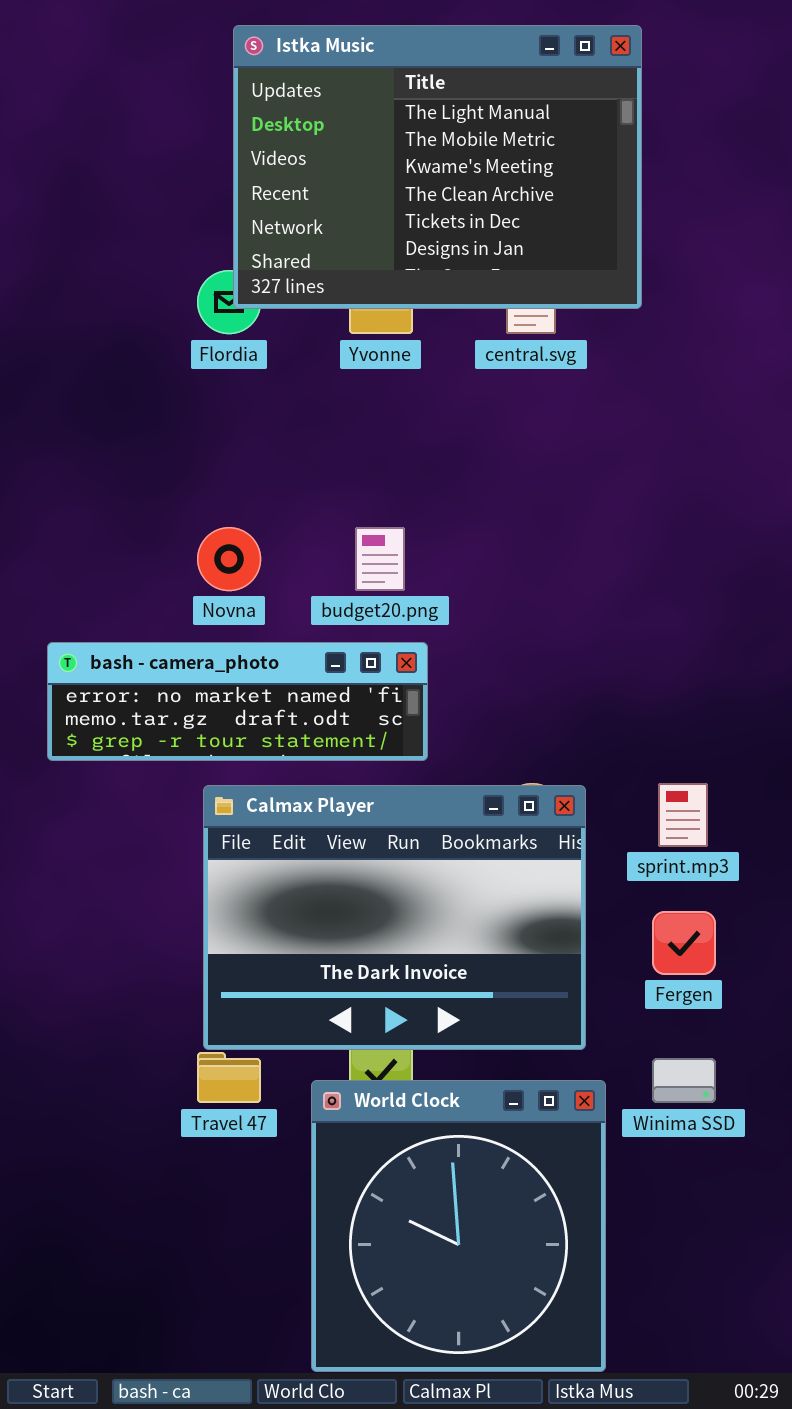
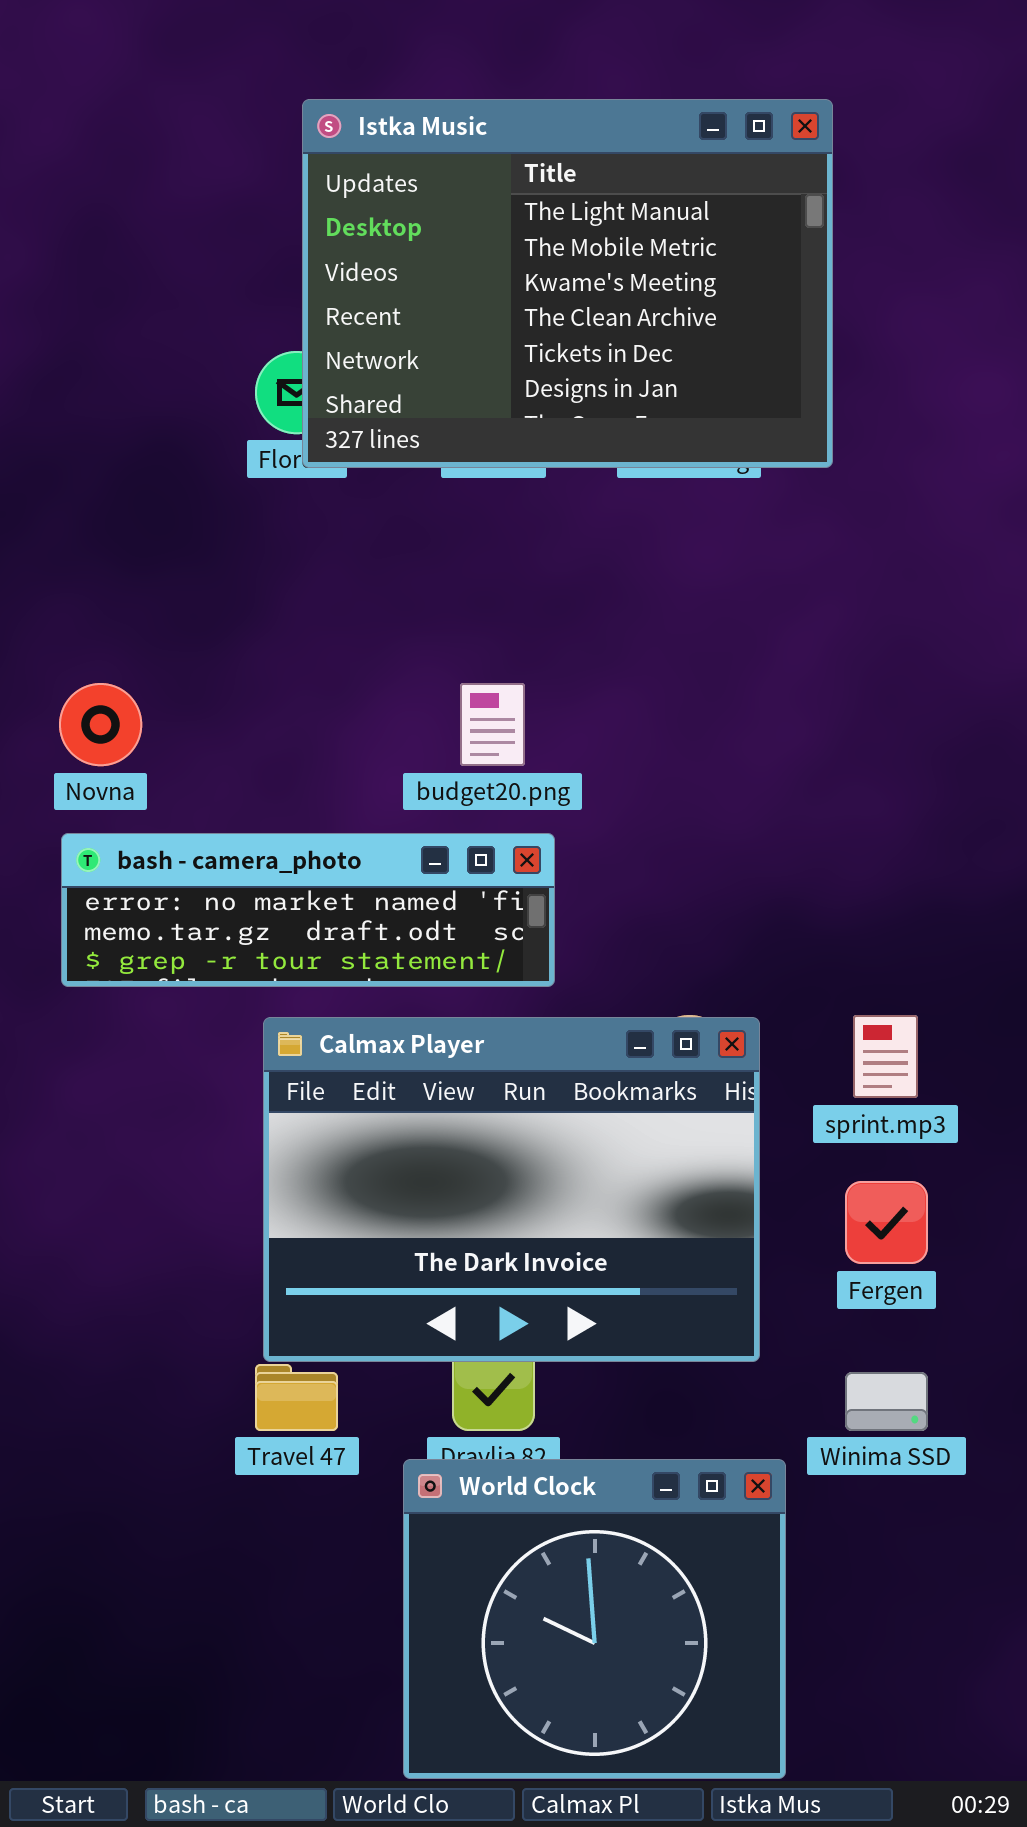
Istka Music: [233,25,642,309] -> [302,99,833,468], moved
Novna: [197,527,261,591] -> [59,683,142,766], moved
World Clock: [311,1080,606,1372] -> [403,1459,786,1779], resized

